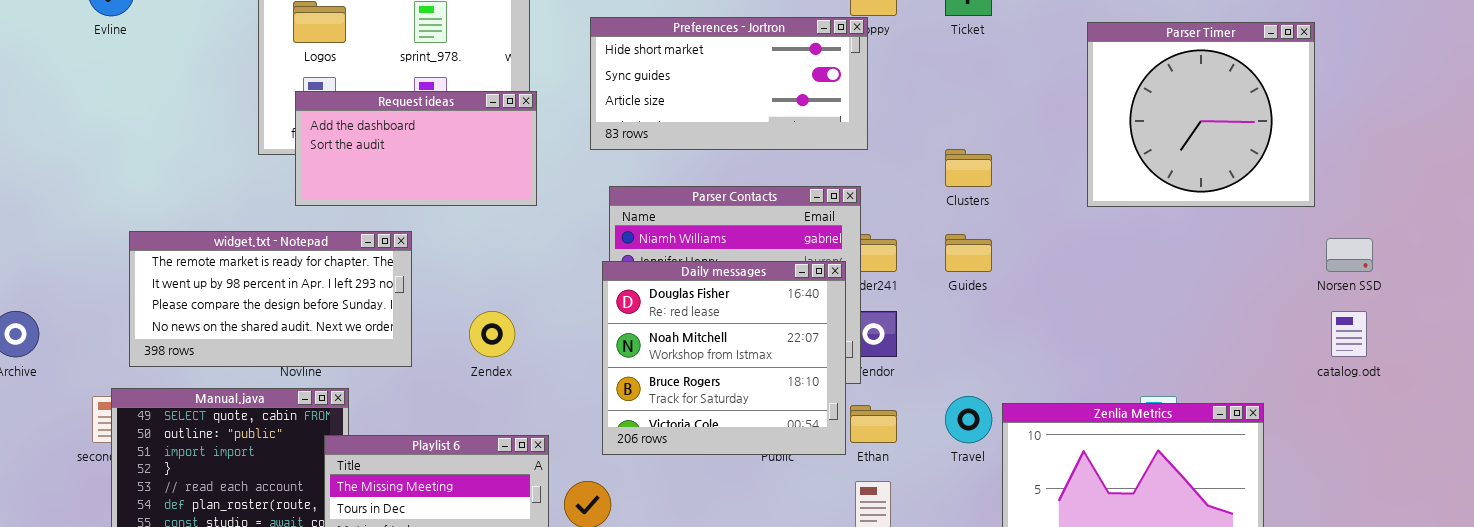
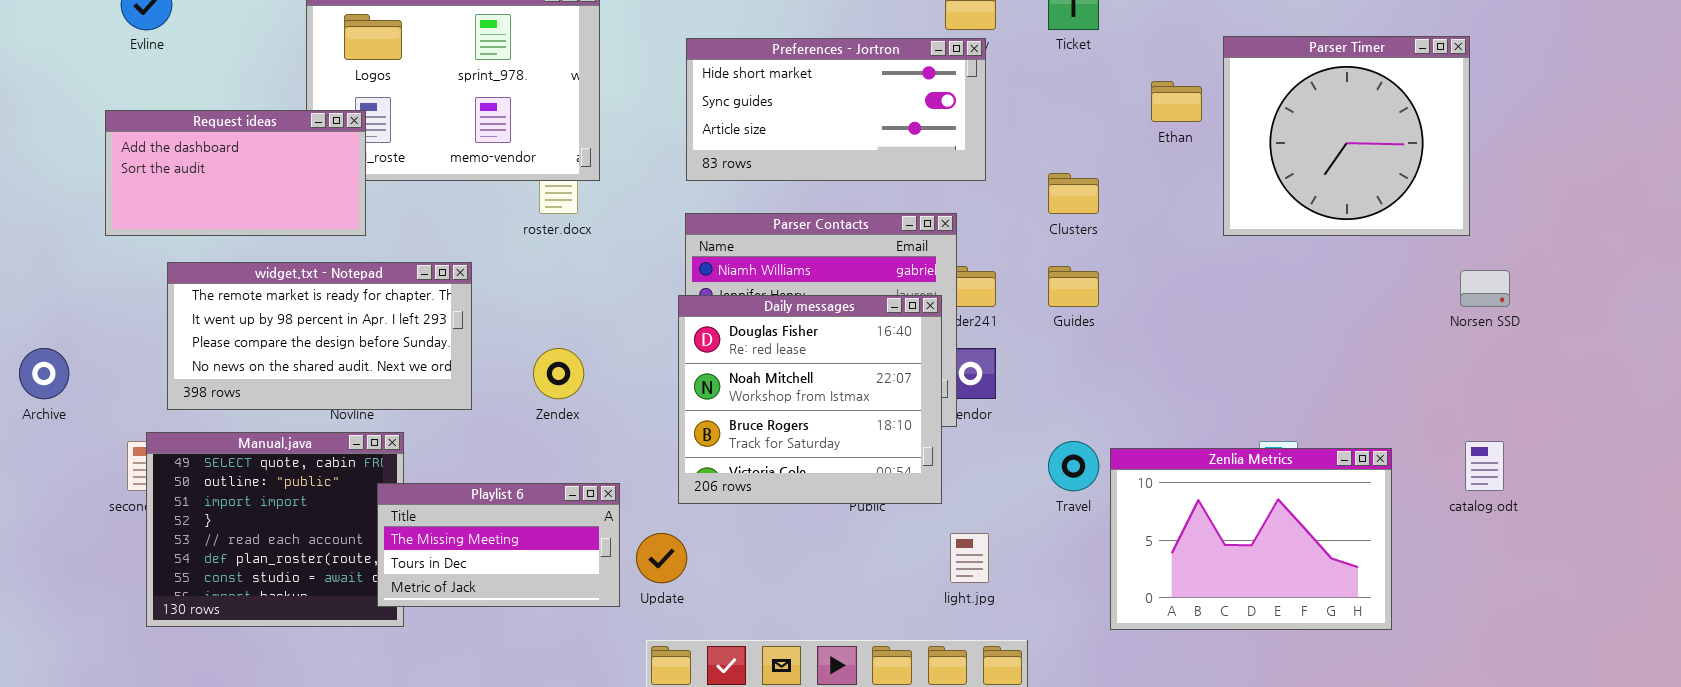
Preferences - Jortron: [590,17,868,150] -> [686,38,986,181], moved
Parser Timer: [1087,22,1315,207] -> [1223,36,1470,236], moved
Request ideas: [295,91,537,206] -> [105,110,366,236], moved
catalog.odt: [1331,311,1367,357] -> [1465,441,1504,491], moved
Ethan: [850,405,897,443] -> [1151,81,1202,122], moved

